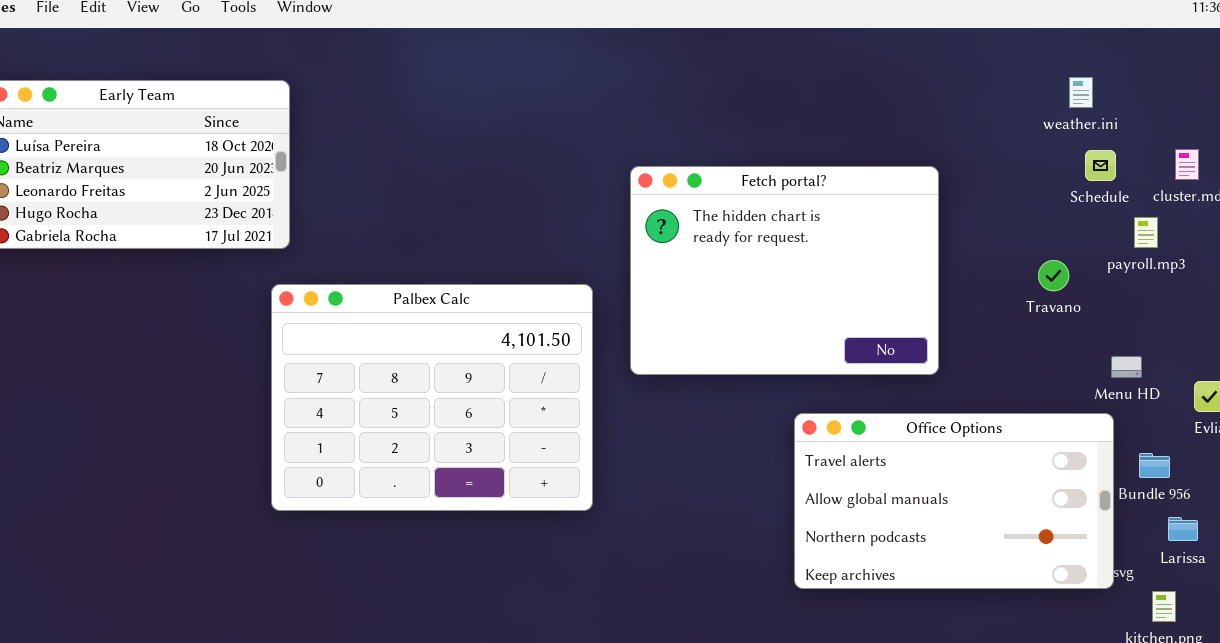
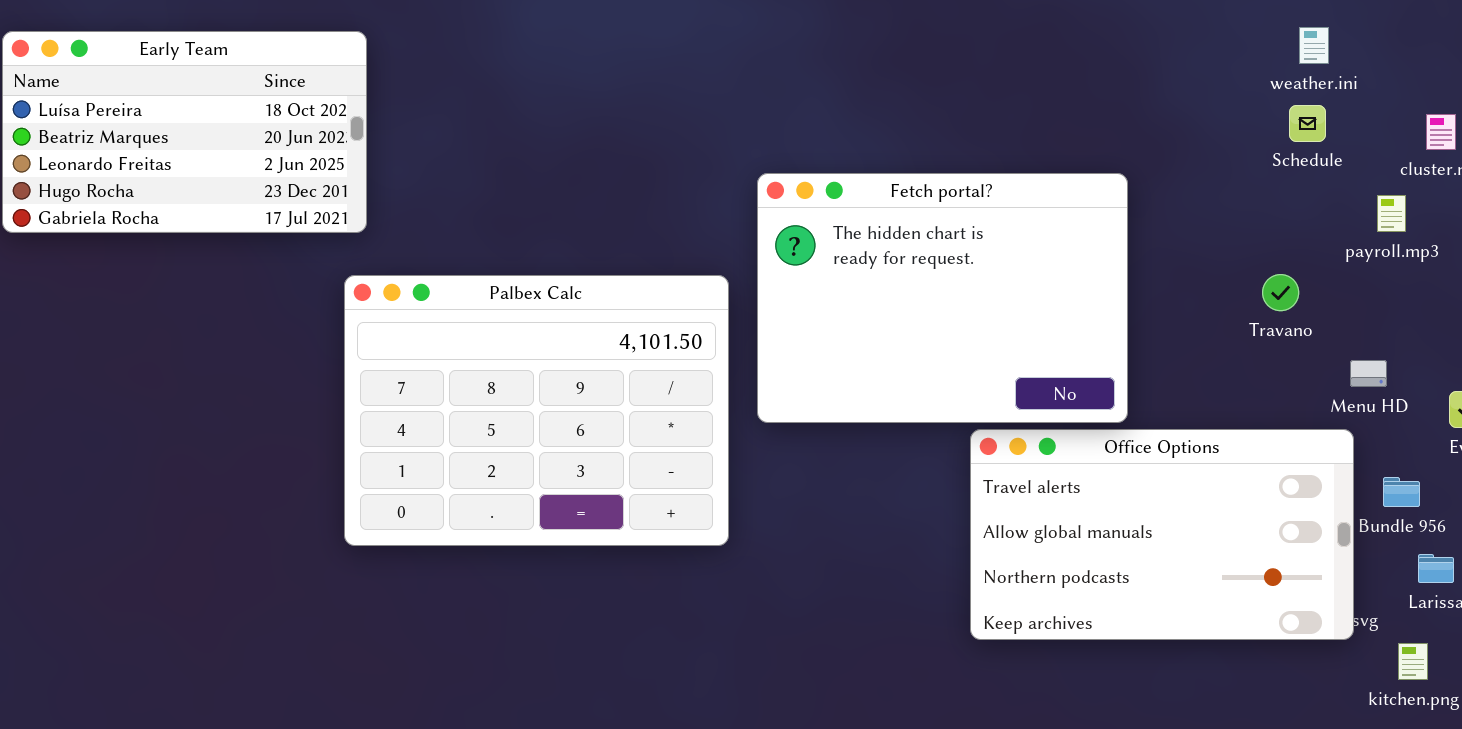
Schedule: [1085,150,1116,181] -> [1289,105,1326,142], moved
Fetch portal?: [630,166,939,375] -> [757,173,1128,423], moved
Travano: [1038,260,1069,291] -> [1262,274,1299,311], moved

